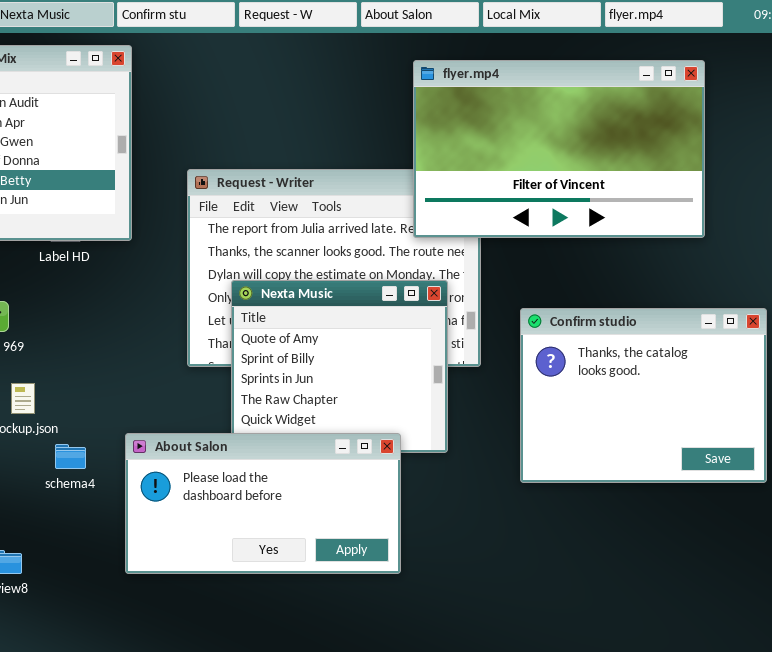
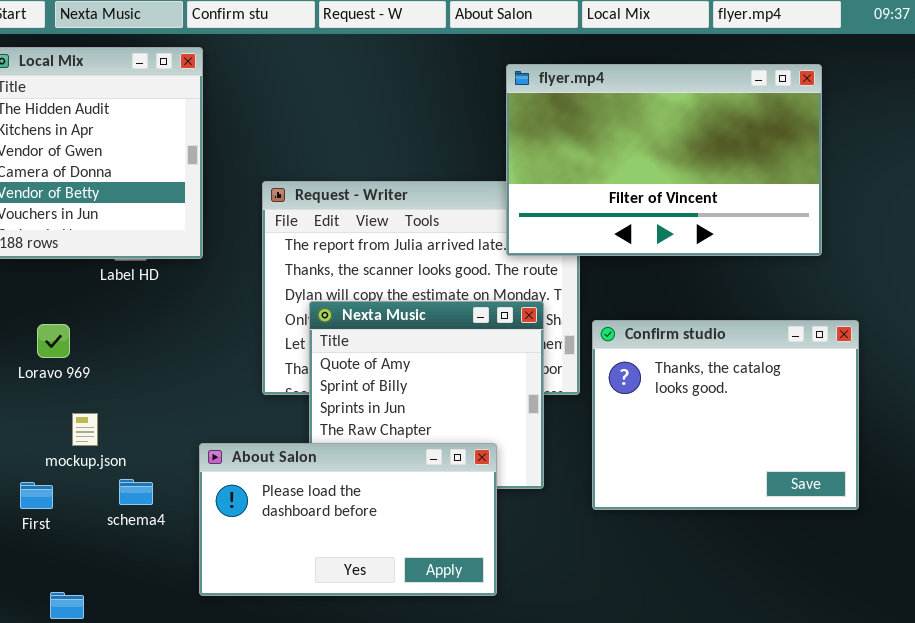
Confirm studio: [520,308,767,483] -> [592,320,859,510], moved
About Salon: [125,433,401,574] -> [199,443,497,596], moved

